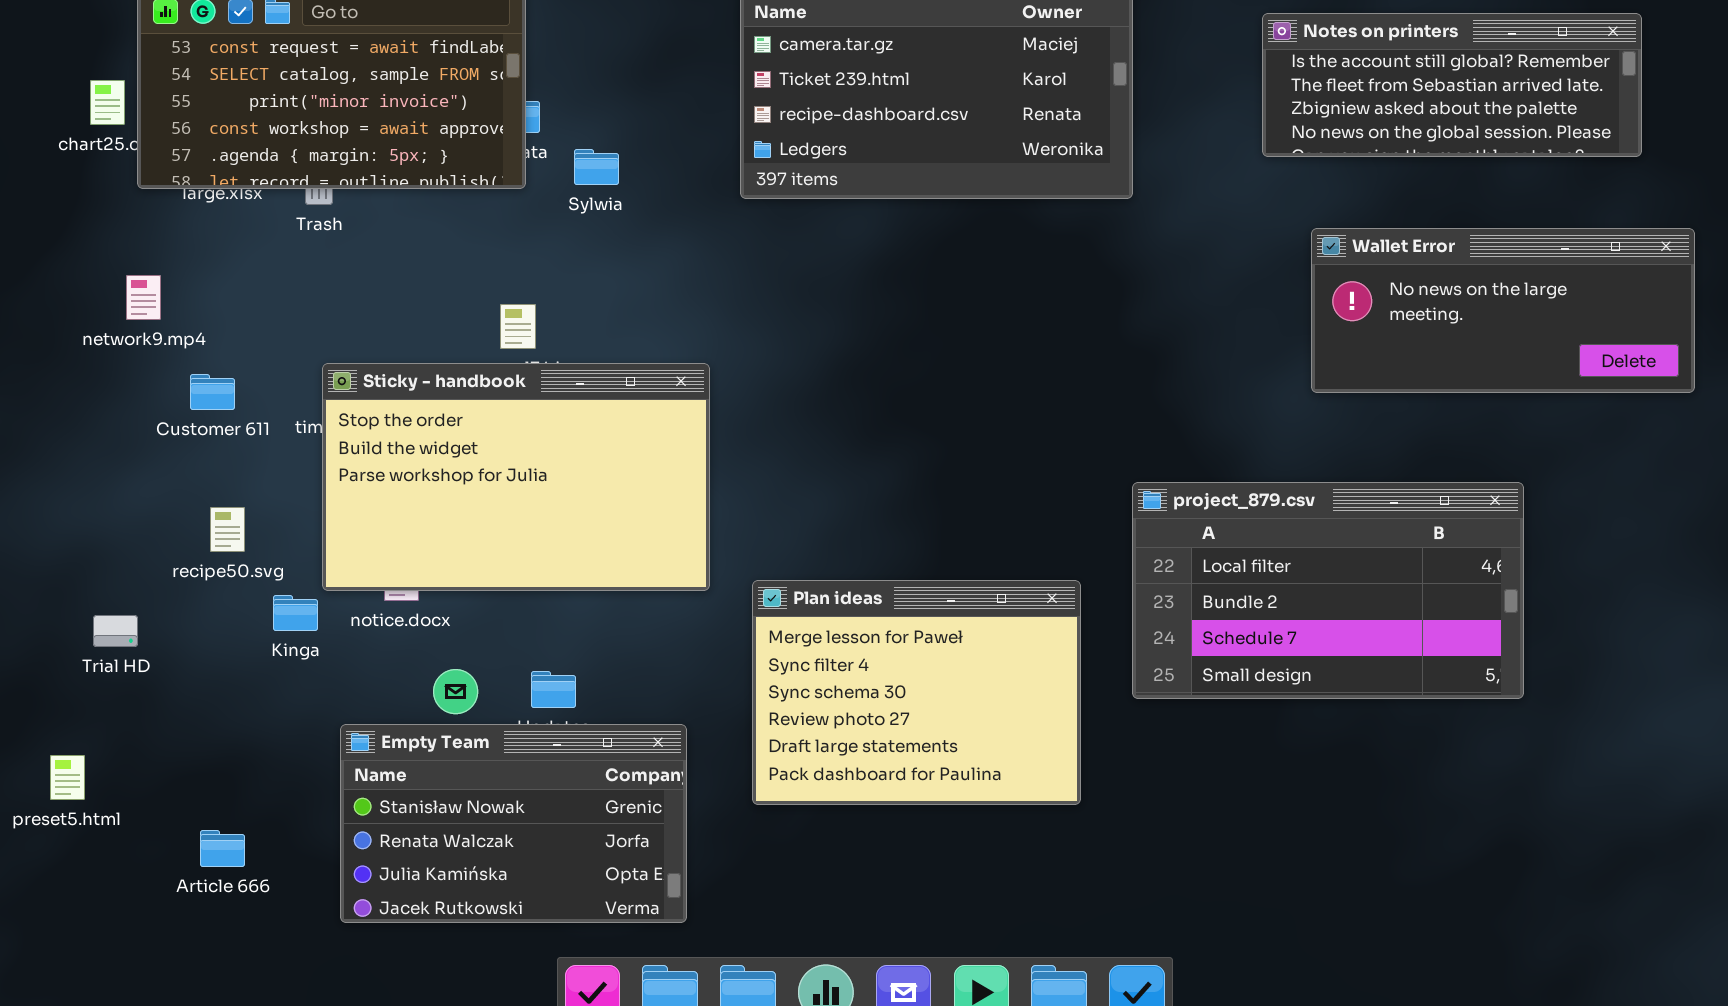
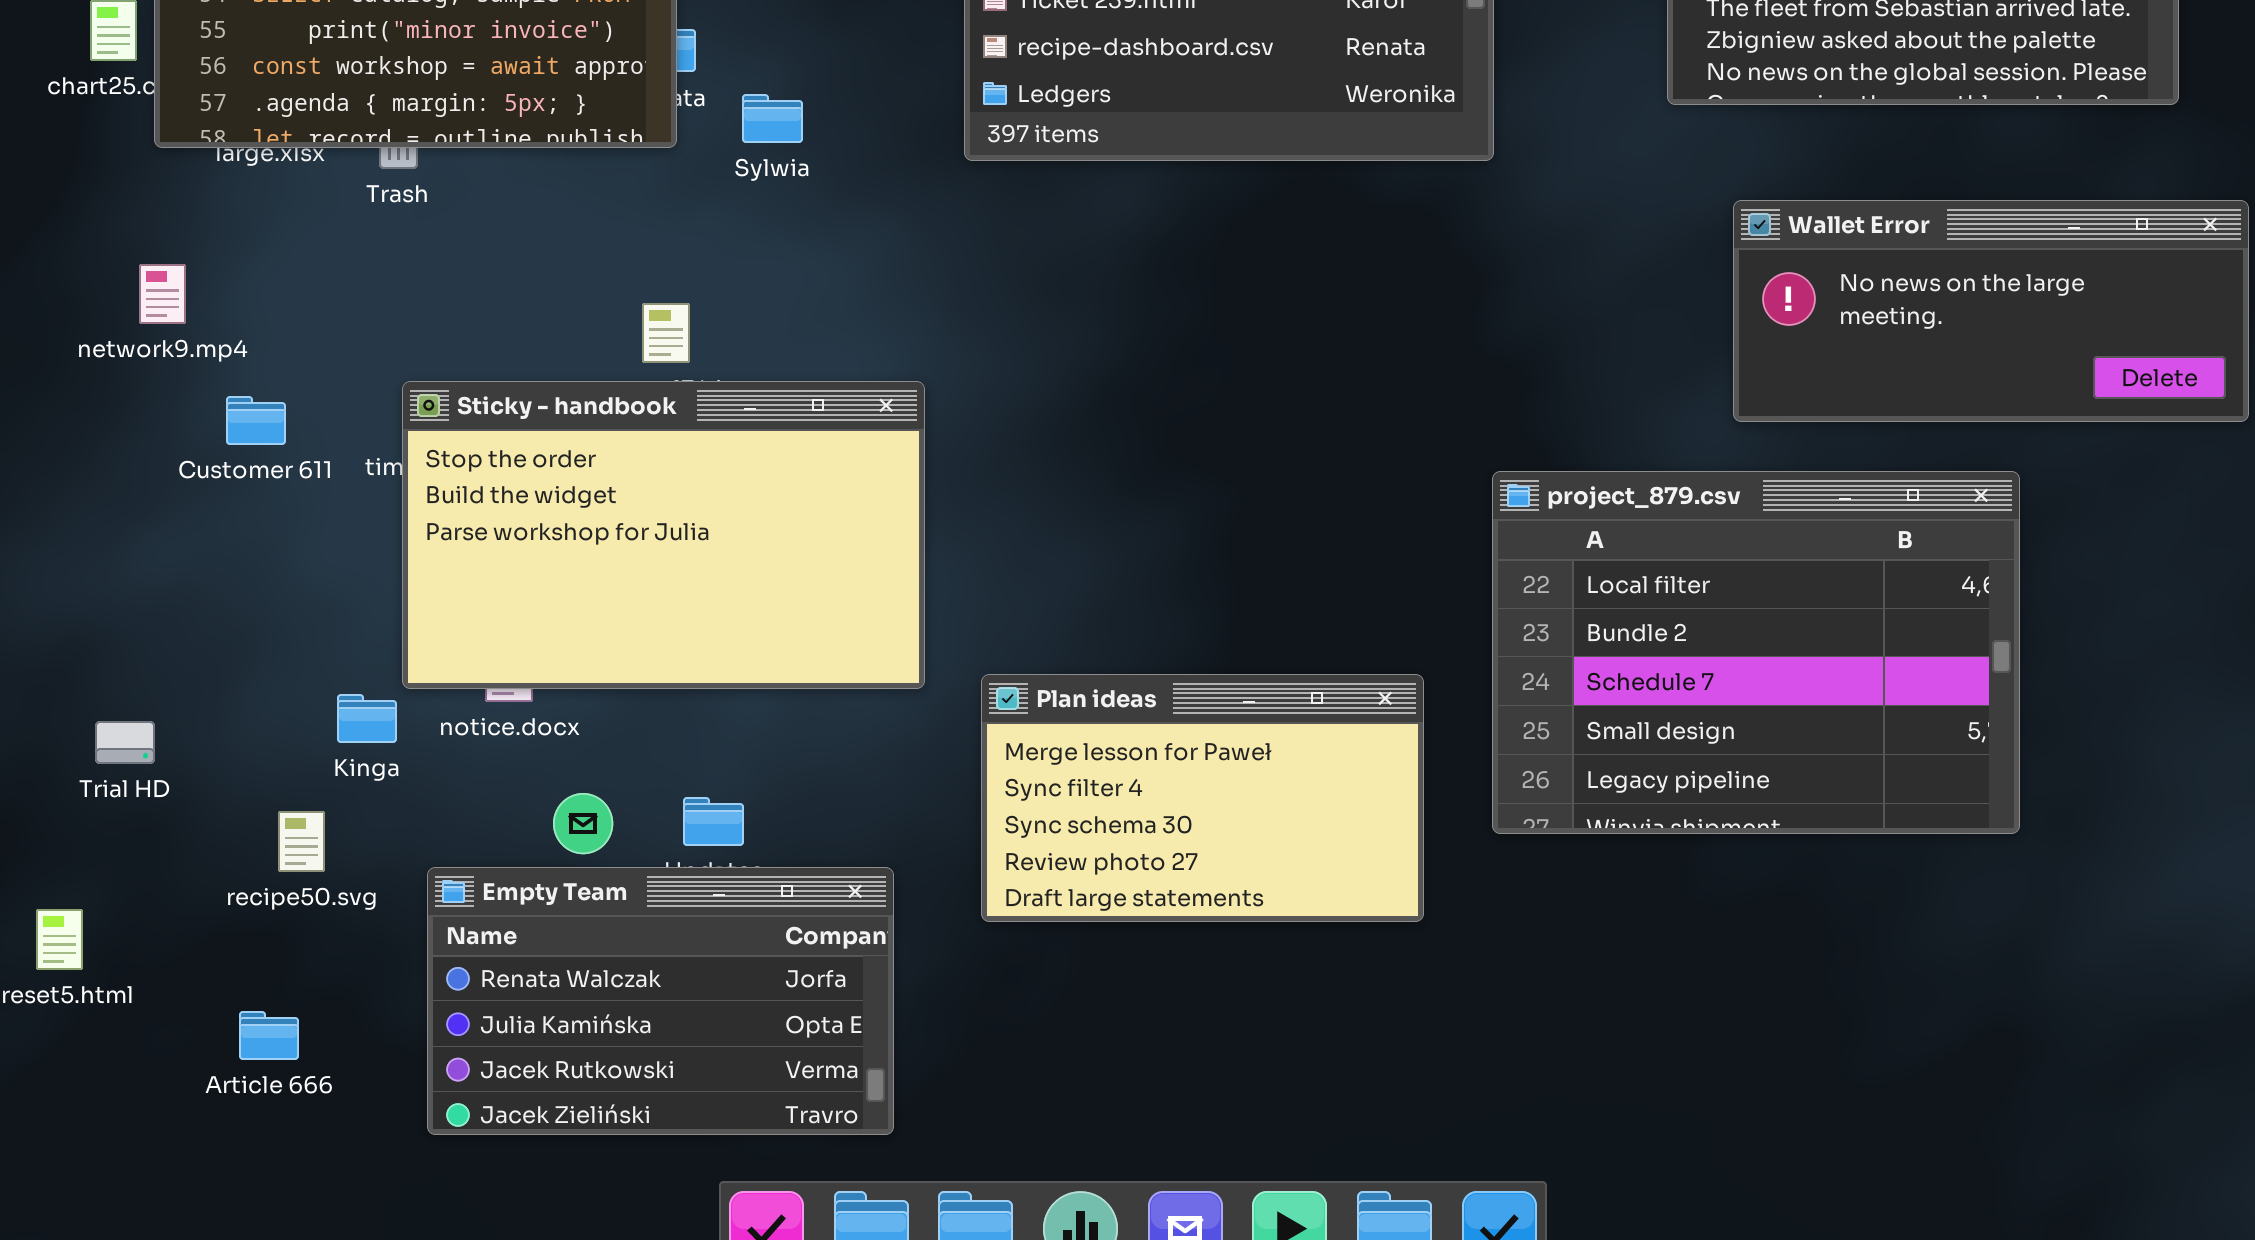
project_879.csv: [1132,482,1524,699] -> [1492,471,2020,834], resized
recipe50.svg: [210,507,245,552] -> [278,811,325,872], moved
Plan ideas: [752,580,1081,805] -> [981,674,1424,922], resized
Empty Team: [340,724,687,923] -> [427,867,894,1135], scrolled down 1 row

